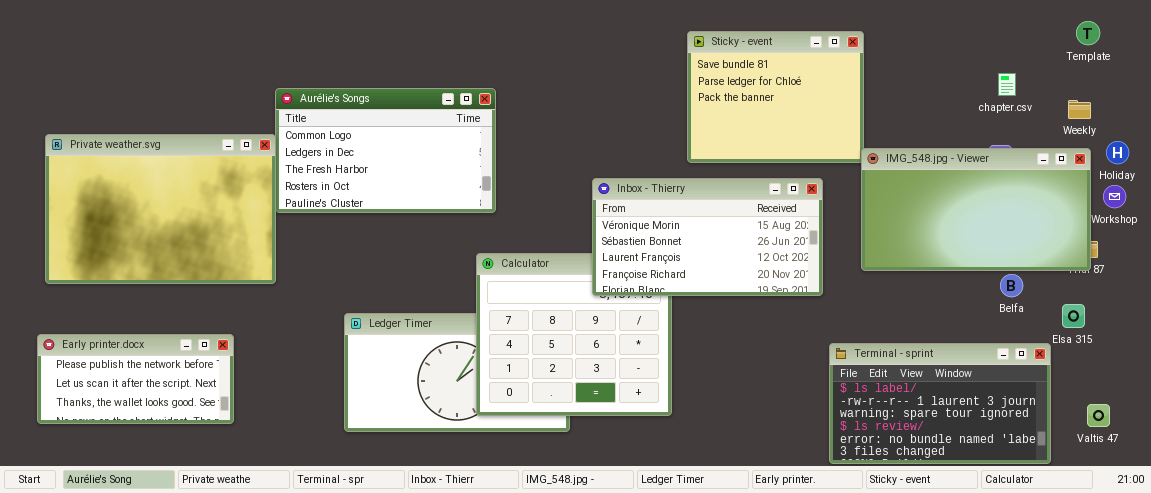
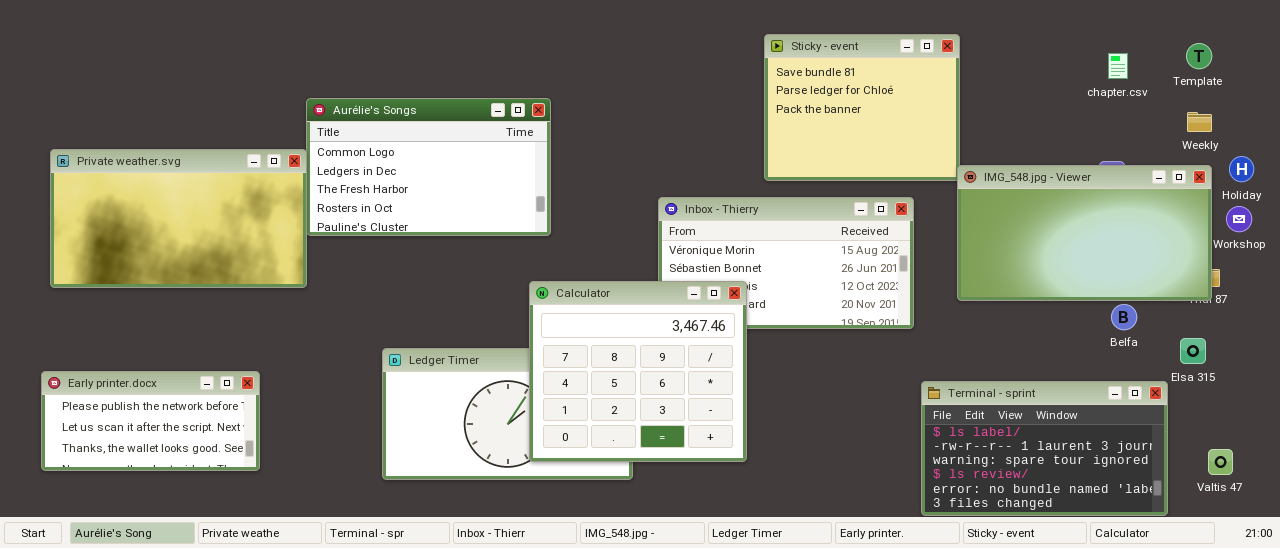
Template: [1076,21,1100,45] -> [1186,43,1212,69], moved
chapter.csv: [998,73,1016,96] -> [1108,53,1128,79], moved
Private weather.svg: [45,134,276,284] -> [50,149,307,288], resized
Calculator: [476,253,672,416] -> [529,281,747,462], raised

